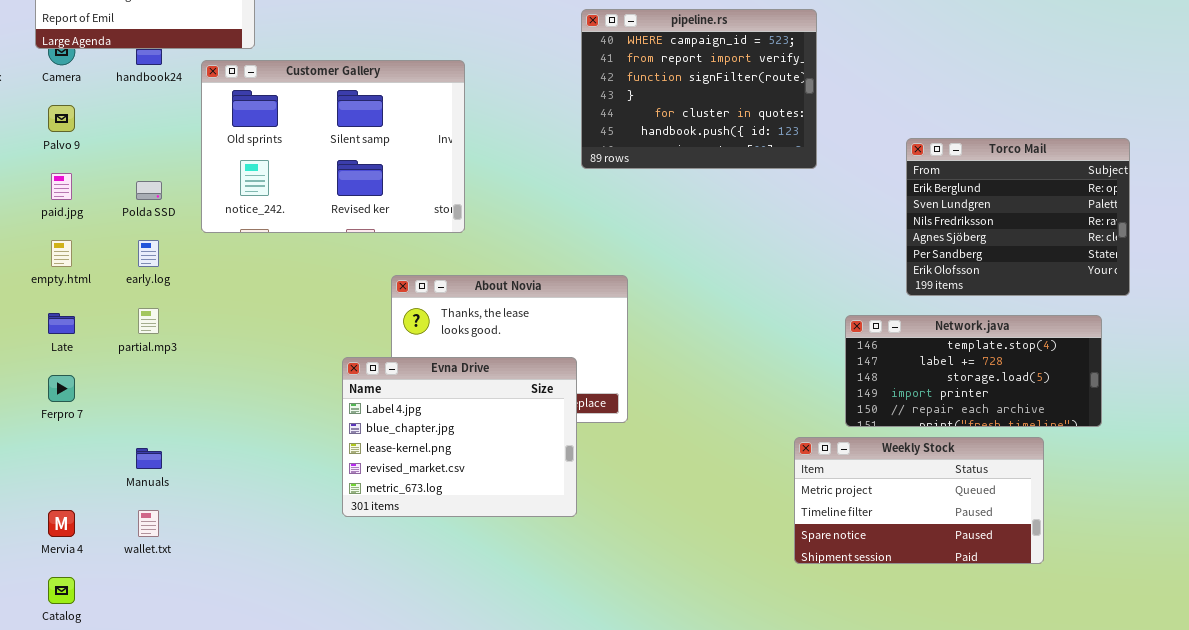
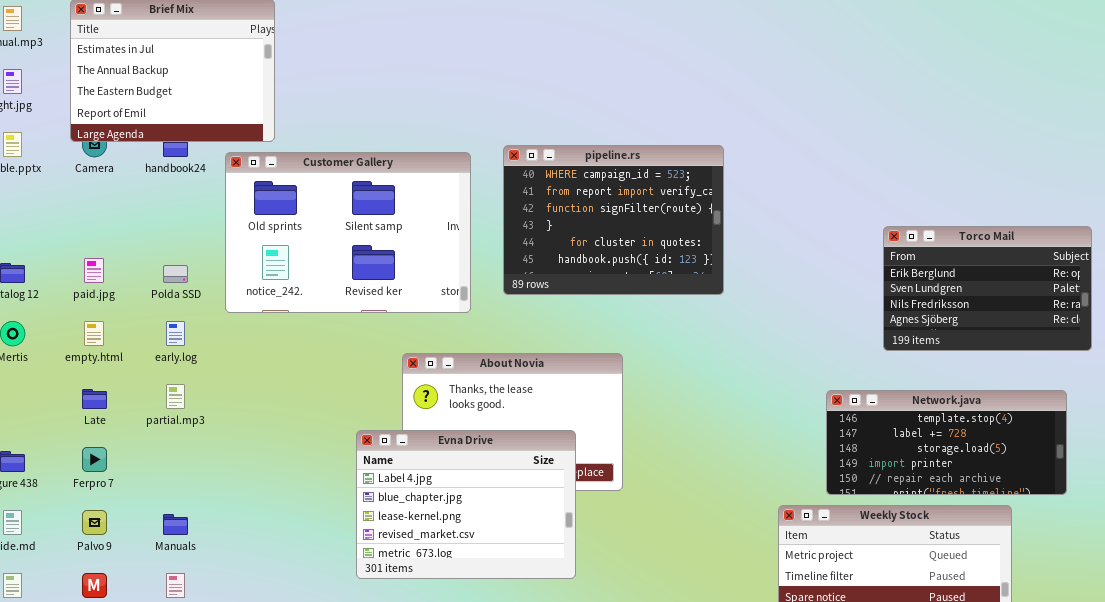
pipeline.rs: [581,9,817,169] -> [503,145,724,295], moved
Palvo 9: [48,105,75,132] -> [82,510,107,535], moved
Torco Mail: [906,138,1130,296] -> [883,226,1092,351], resized

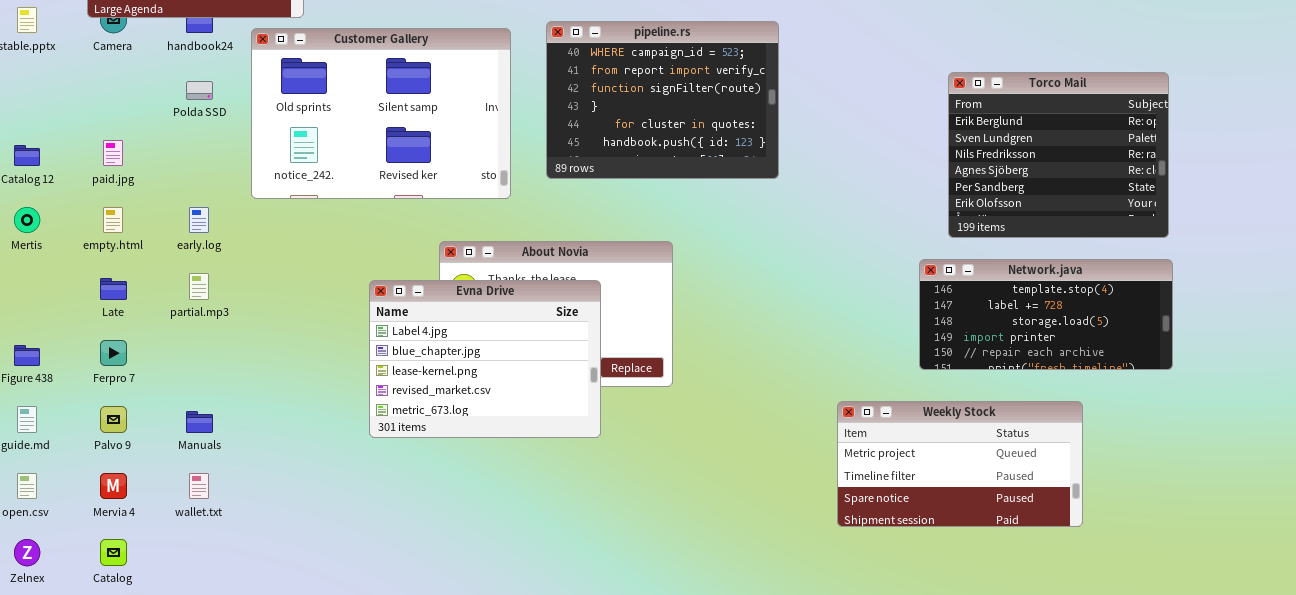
Torco Mail: [883,226,1092,351] -> [948,72,1169,238], resized
Polda SSD: [163,265,188,283] -> [186,81,213,100], moved
Network.java: [826,390,1067,495] -> [919,259,1173,370], moved
Evna Drive: [356,430,576,579] -> [369,280,601,438], moved

